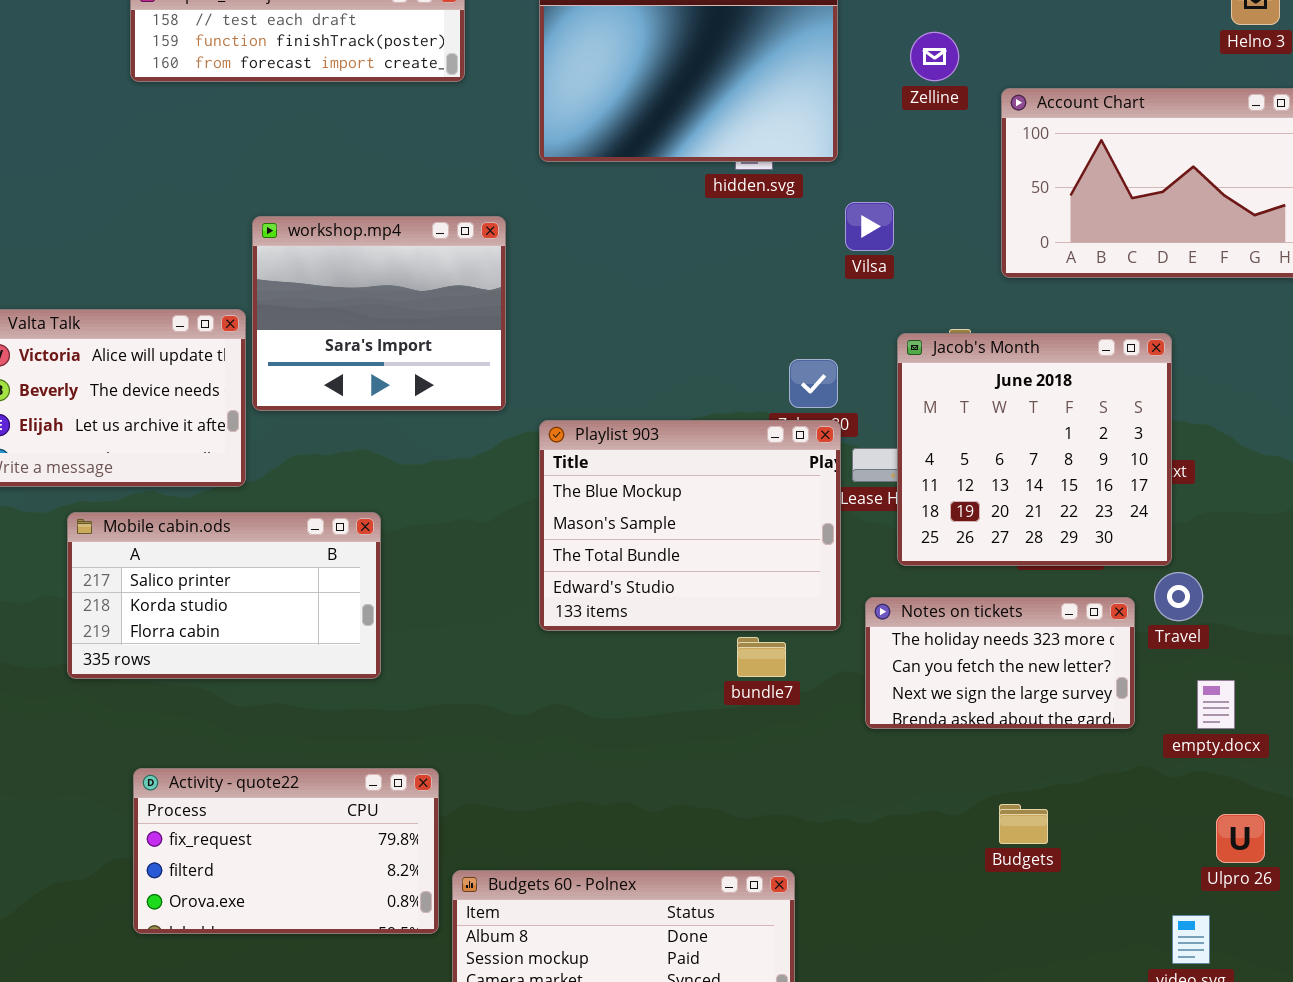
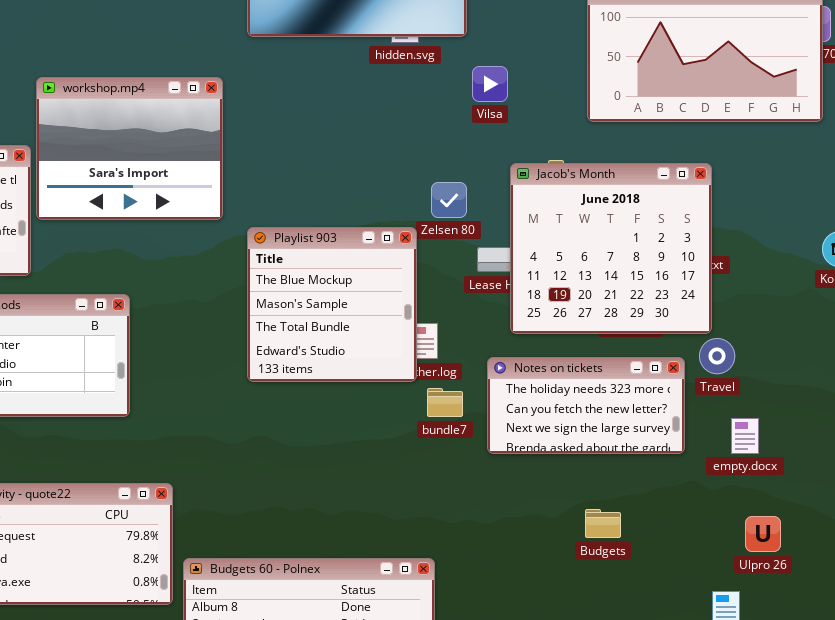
Playlist 903: [539,420,841,631] -> [247,227,417,382], resized
bundle7: [737,637,786,677] -> [427,388,463,417], moved

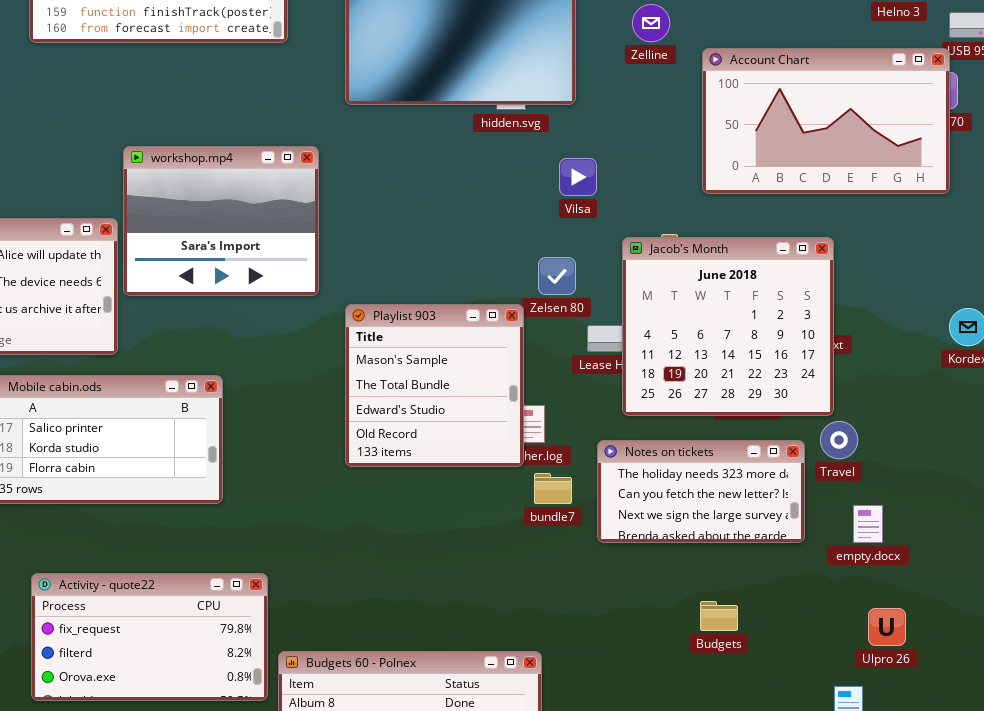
Vilsa: [472,66,508,102] -> [559,158,597,196], moved
Playlist 903: [247,227,417,382] -> [345,304,524,467], scrolled down 1 row

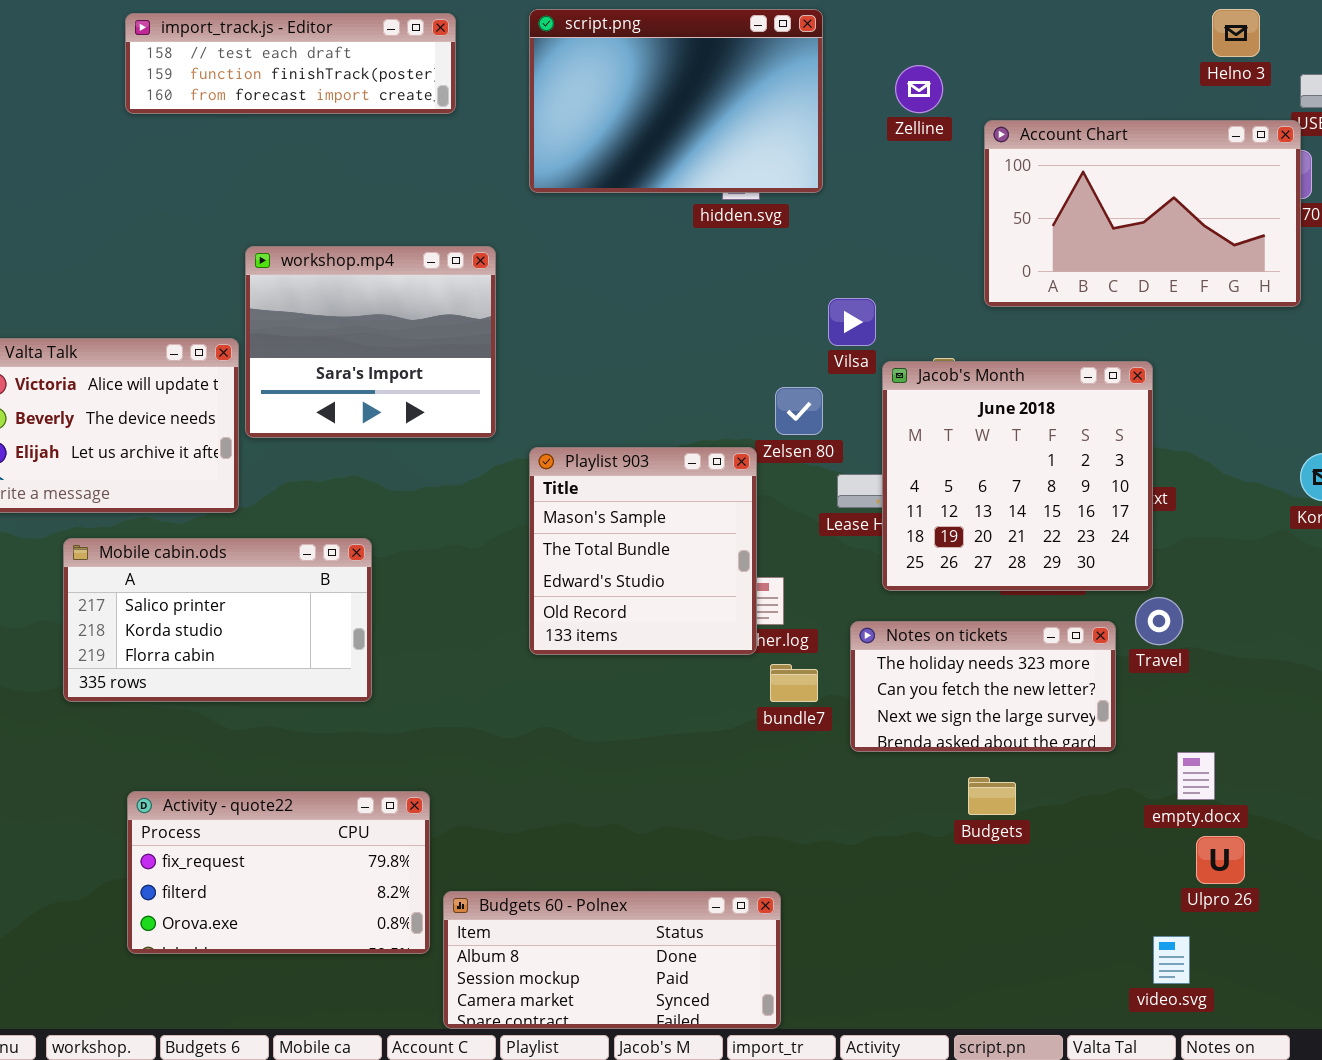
Vilsa: [559,158,597,196] -> [828,298,876,346], moved
empty.docx: [853,505,883,543] -> [1177,752,1215,800], moved
Budgets: [700,601,738,631] -> [968,777,1016,815], moved

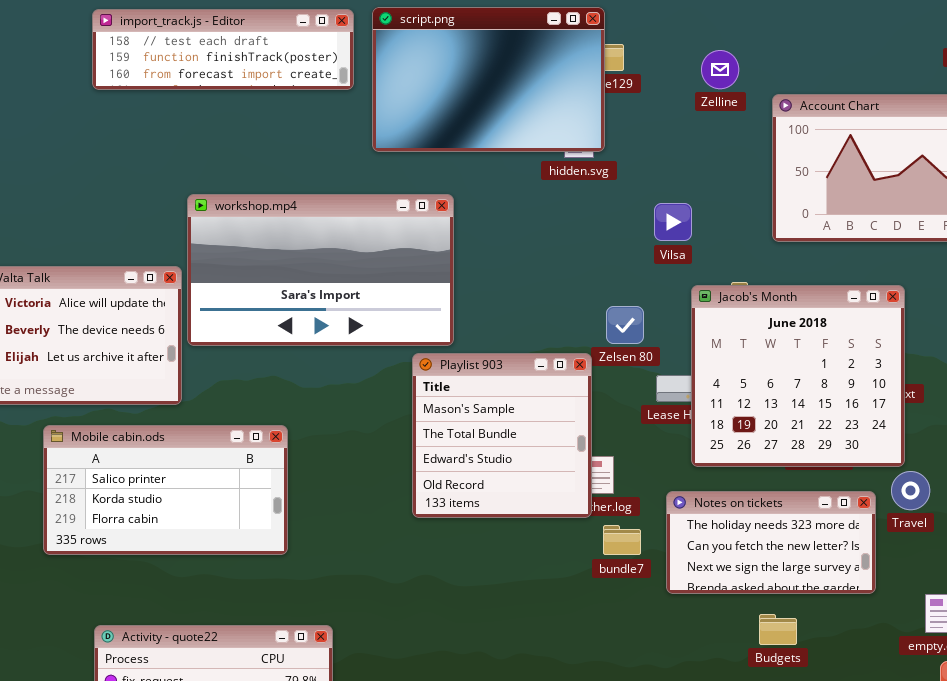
script.png: [529,9,823,193] -> [372,7,605,152], moved
workshop.mp4: [245,246,496,438] -> [187,194,454,346], resized
Vilsa: [828,298,876,346] -> [654,203,692,241], moved

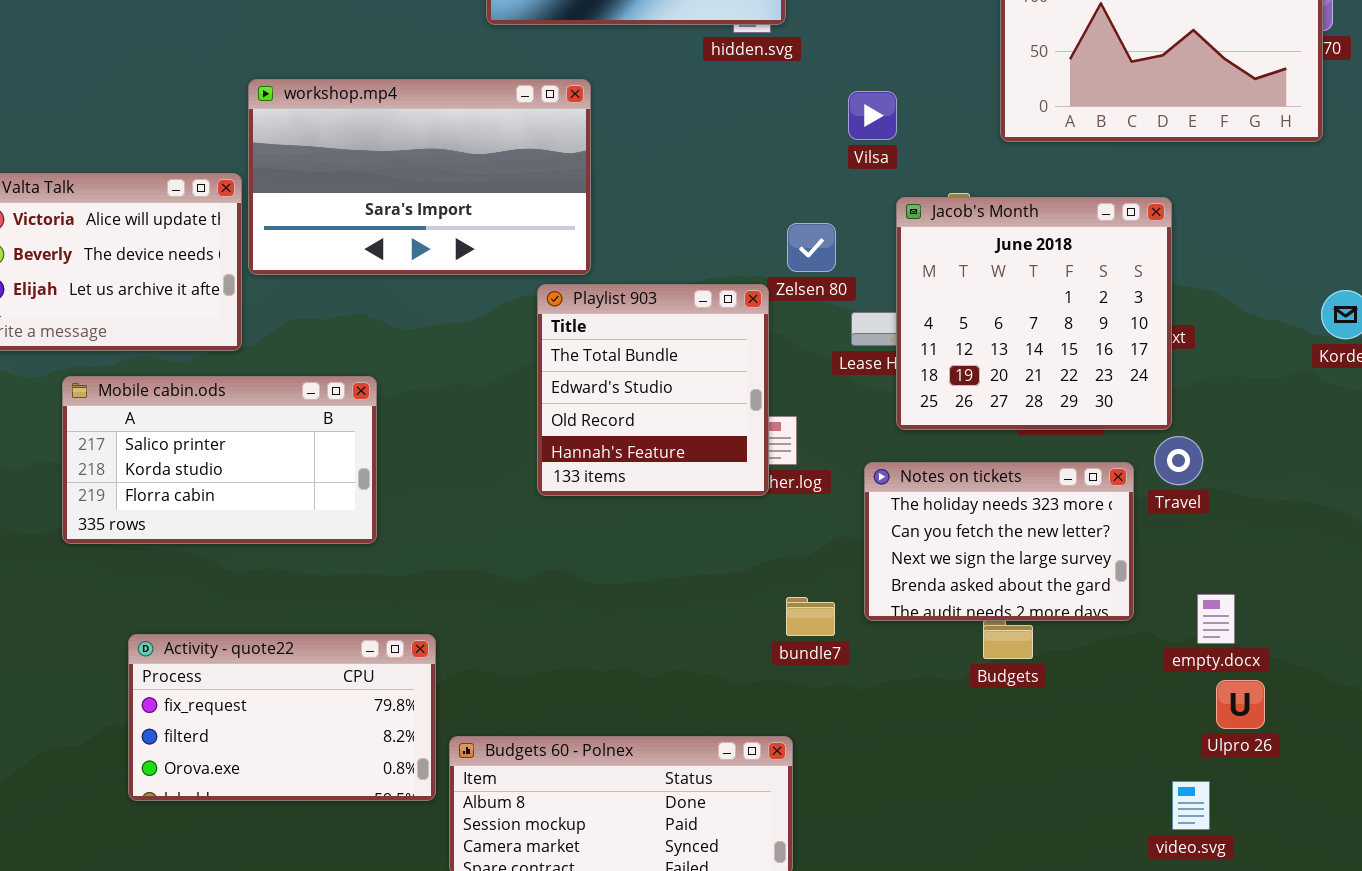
Playlist 903: [412,353,592,518] -> [537,284,769,496], scrolled down 1 row
Notes on tickets: [666,491,876,594] -> [864,462,1134,621], resized
bundle7: [603,525,641,555] -> [786,597,835,636], moved

